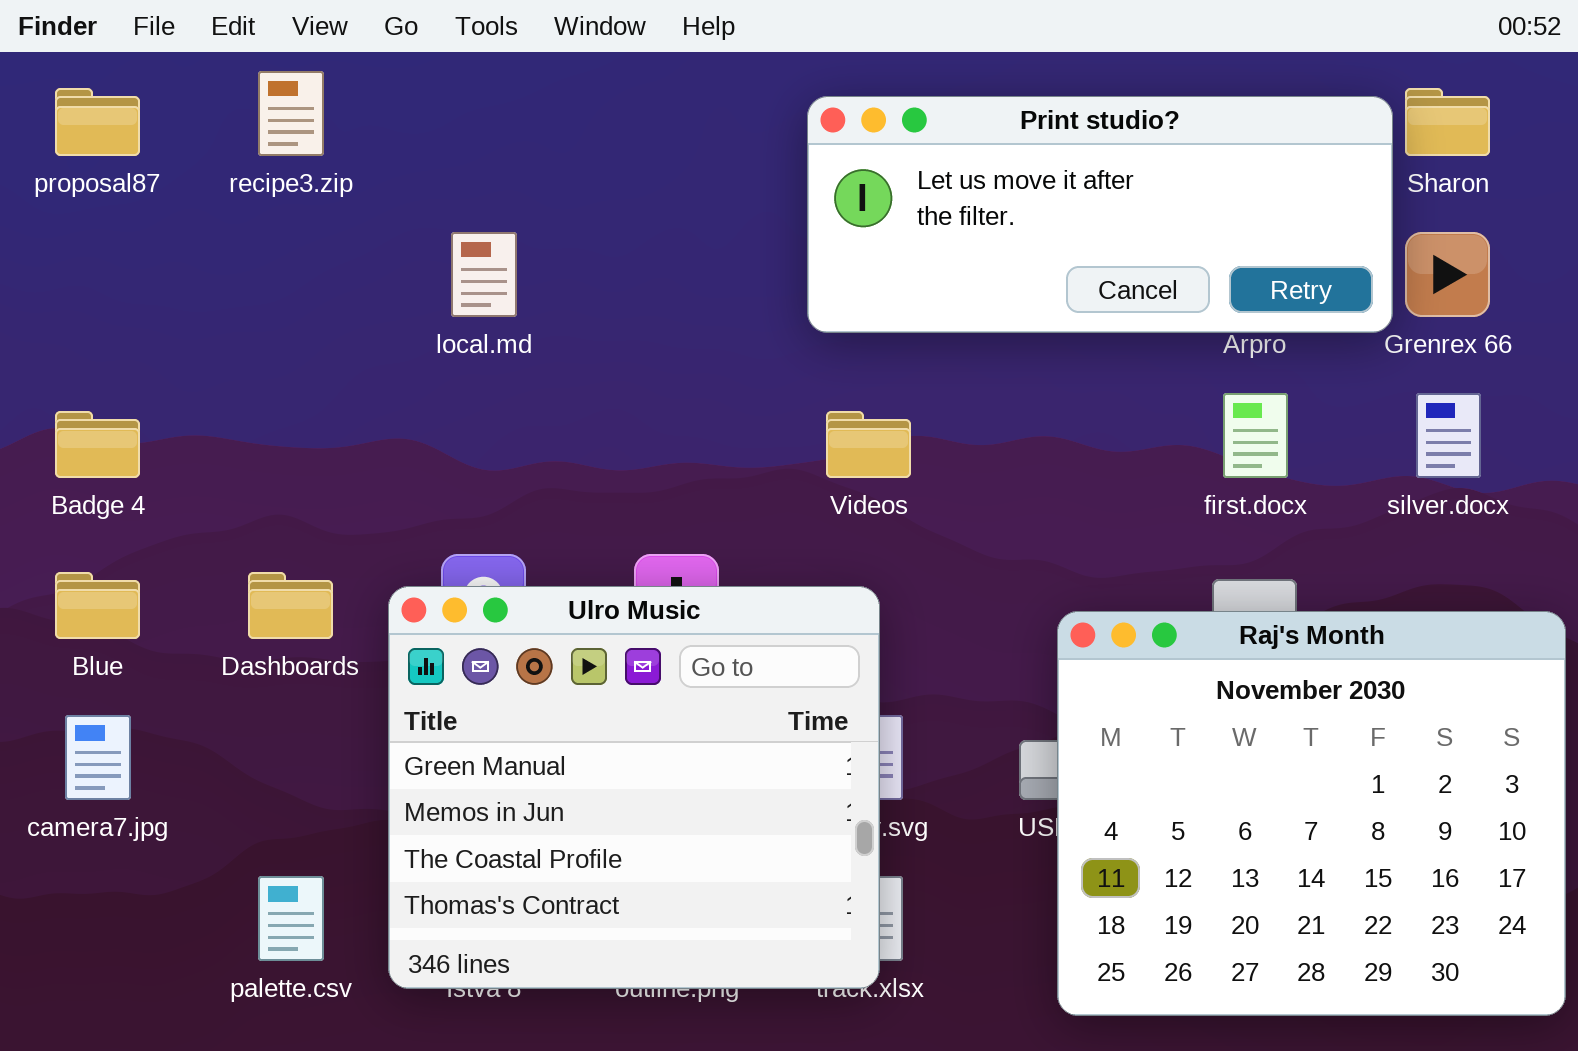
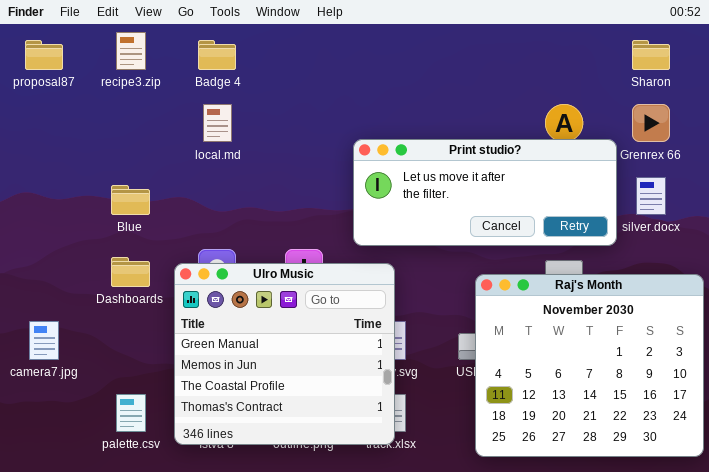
Print studio?: [807,96,1393,333] -> [353,139,617,246], moved
Badge 4: [55,411,140,478] -> [198,40,236,70], moved
Blue: [55,572,140,639] -> [111,185,150,215], moved

